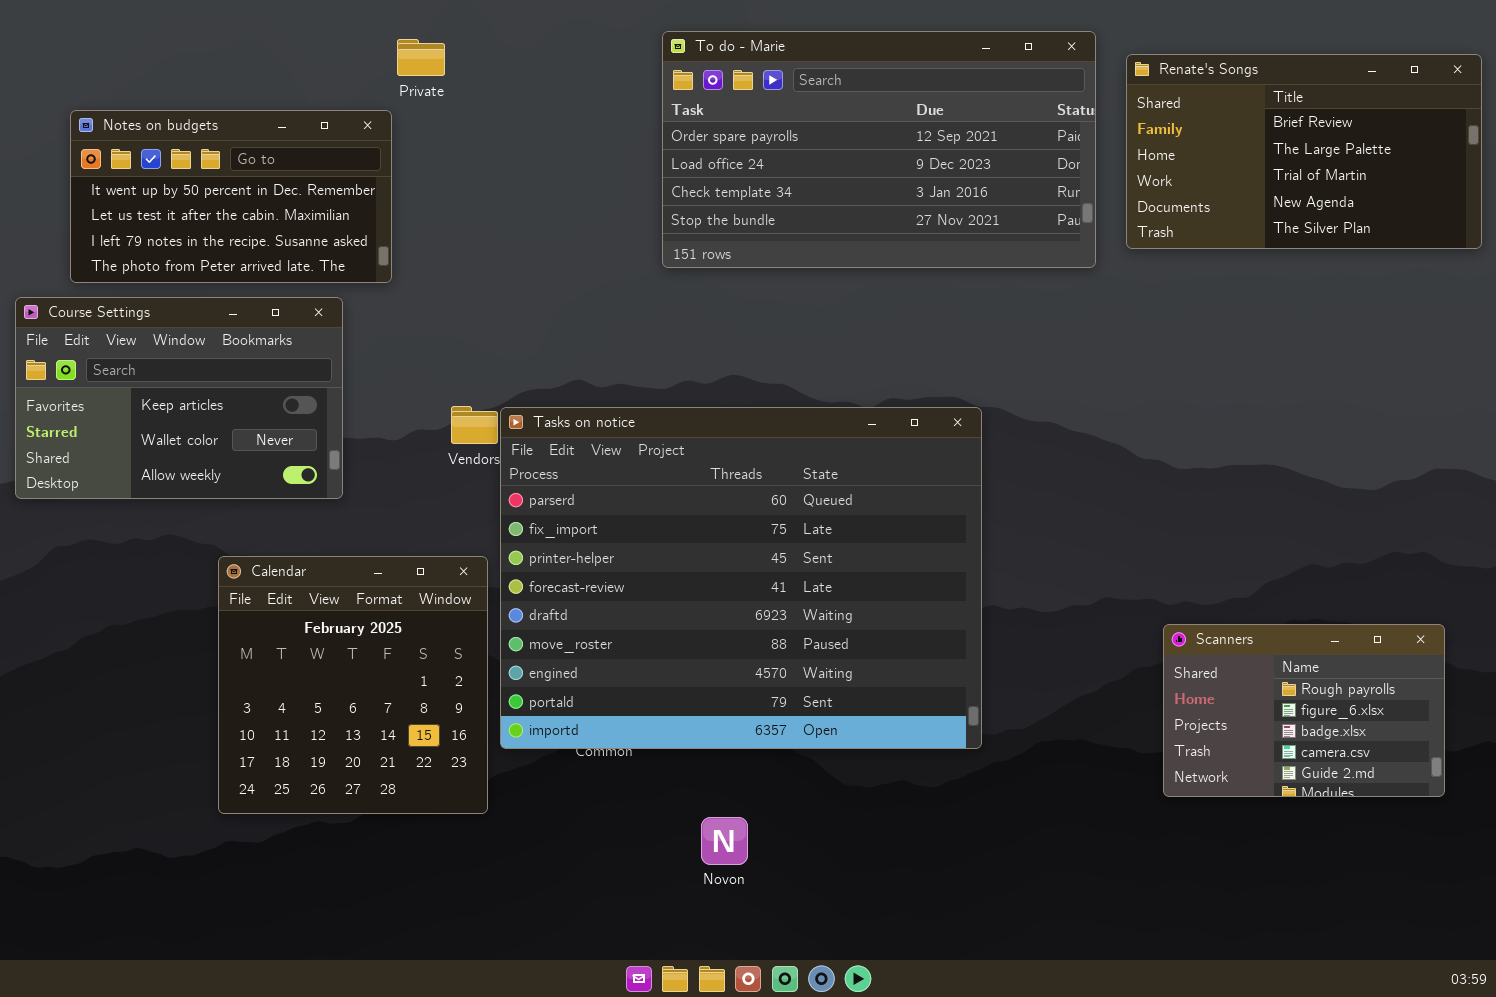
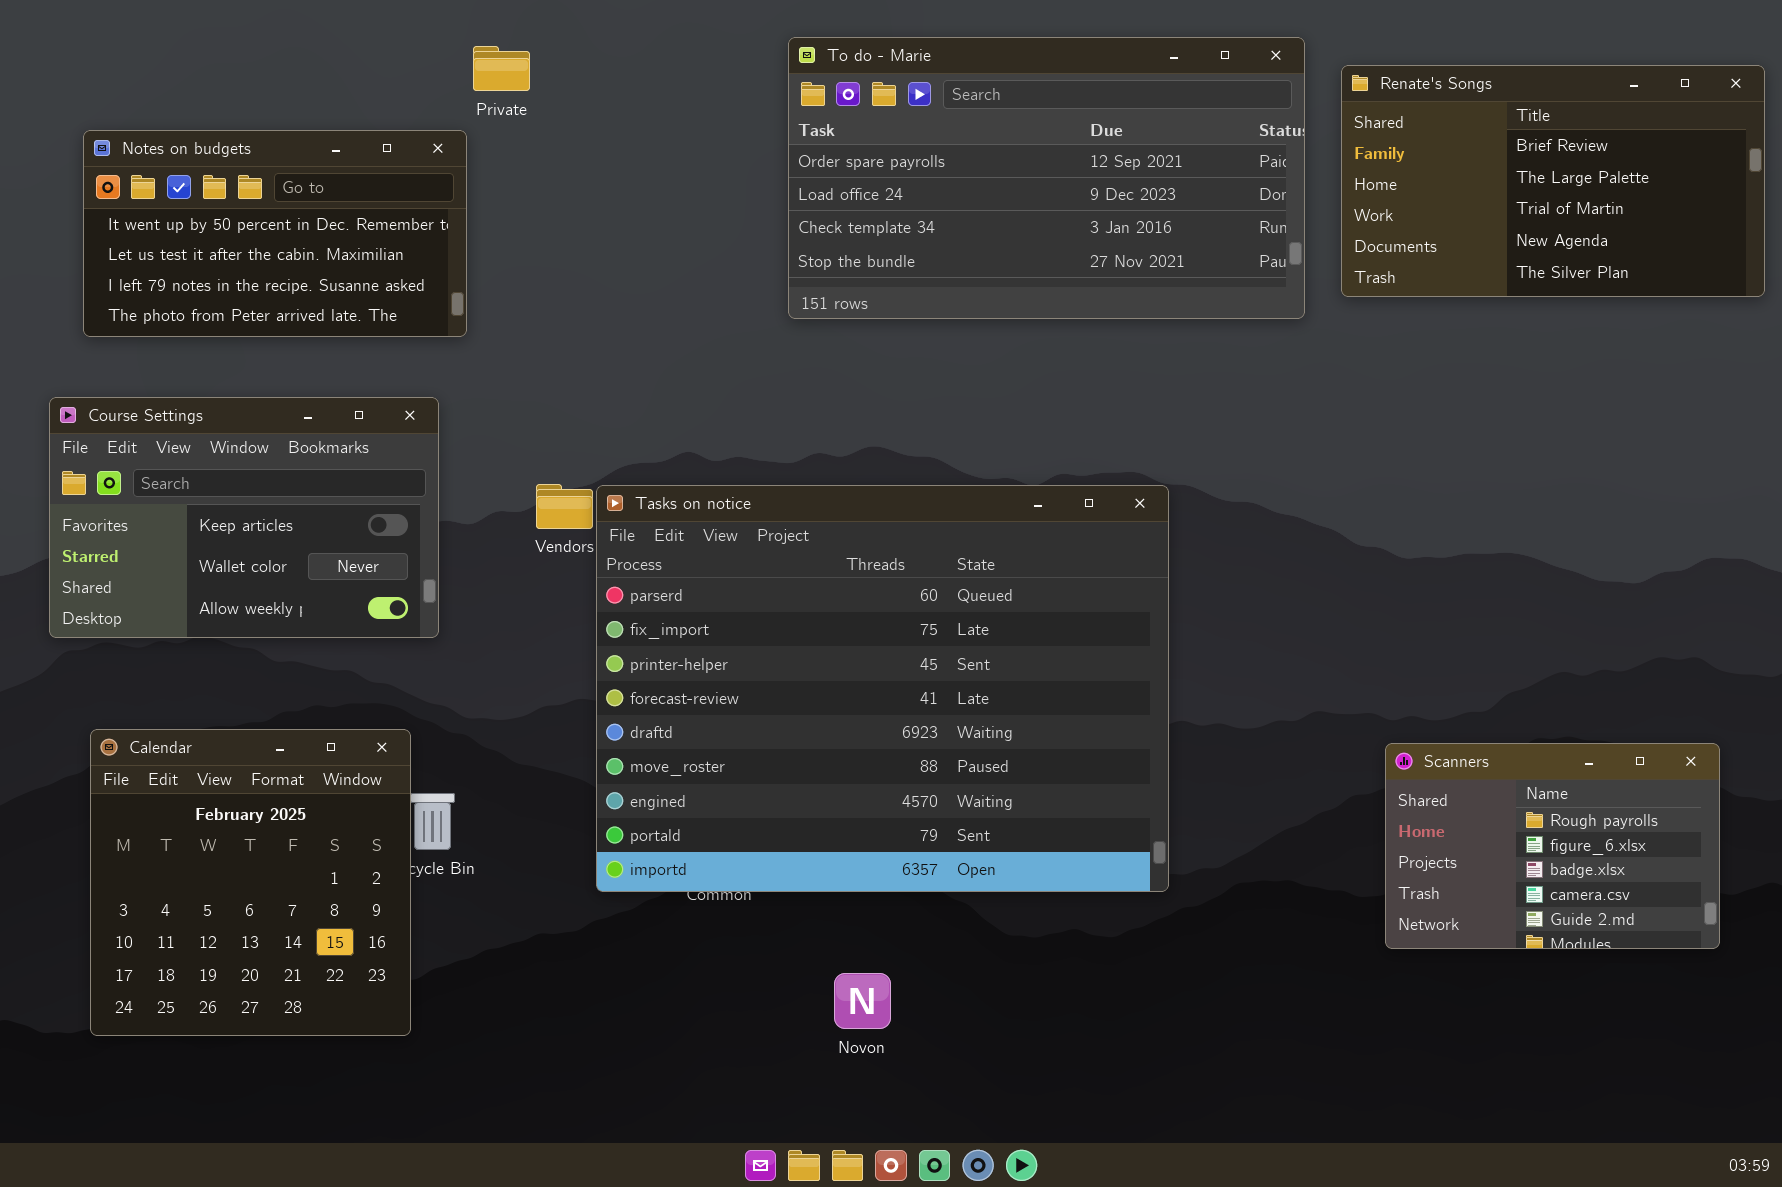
Course Settings: [15,297,343,499] -> [49,397,439,638], moved
Calendar: [218,556,488,814] -> [90,729,411,1036], moved

